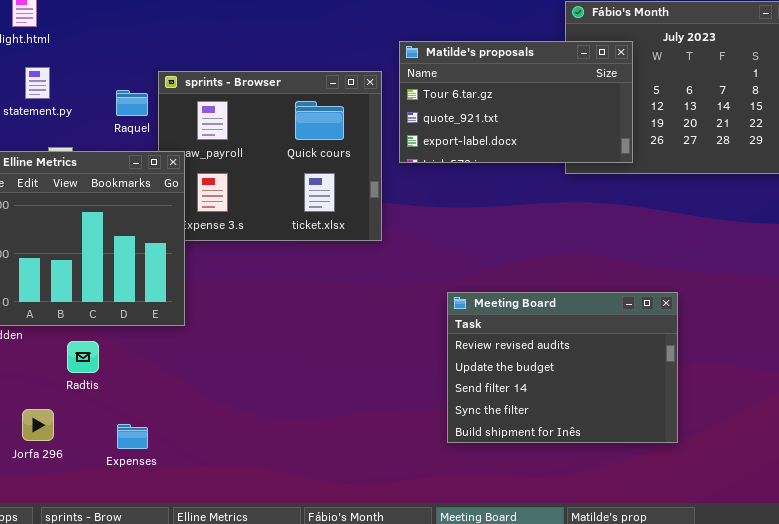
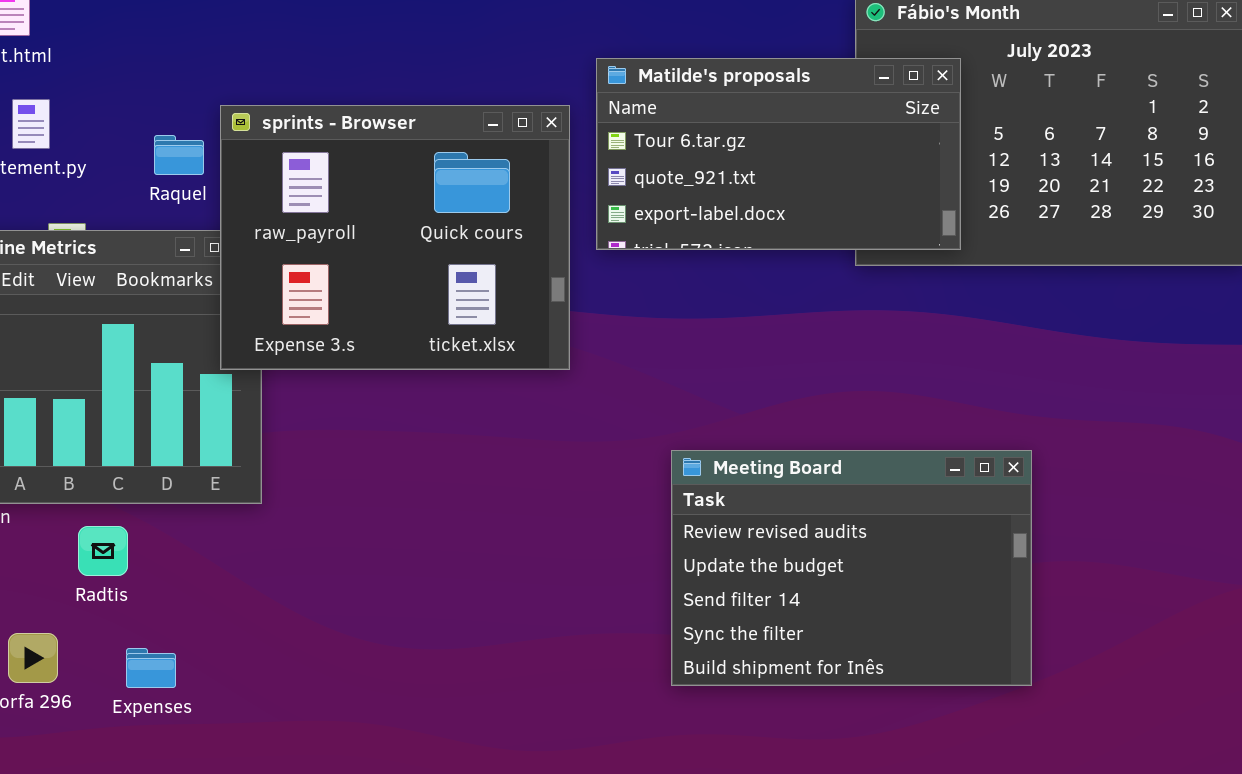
sprints - Browser: [158,71,382,241] -> [220,105,570,370], raised
Expenses: [117,424,148,449] -> [126,648,176,688], moved

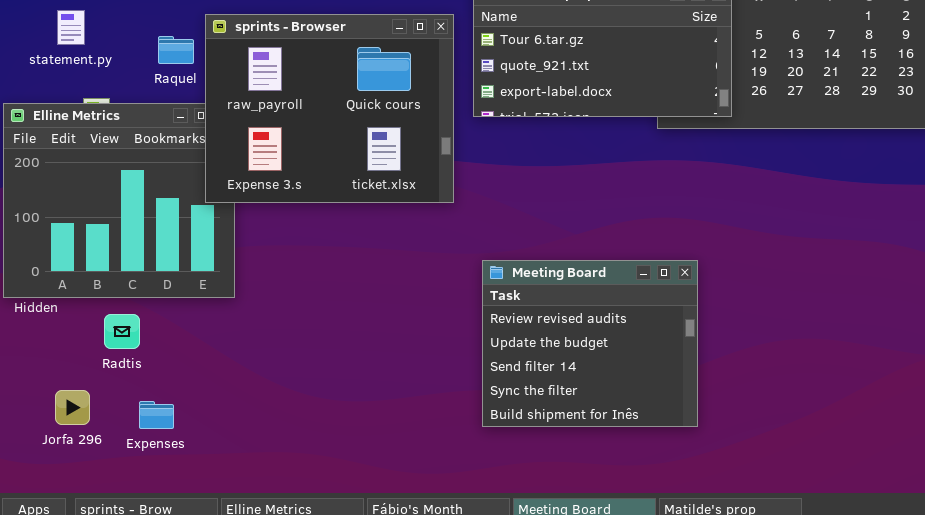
Meeting Board: [671,450,1032,686] -> [482,260,698,427], moved, resized

